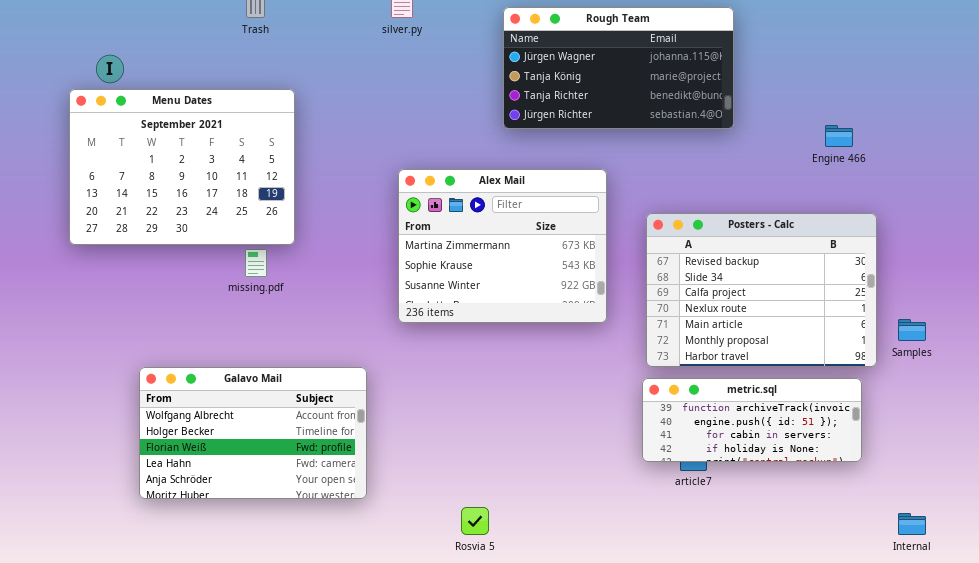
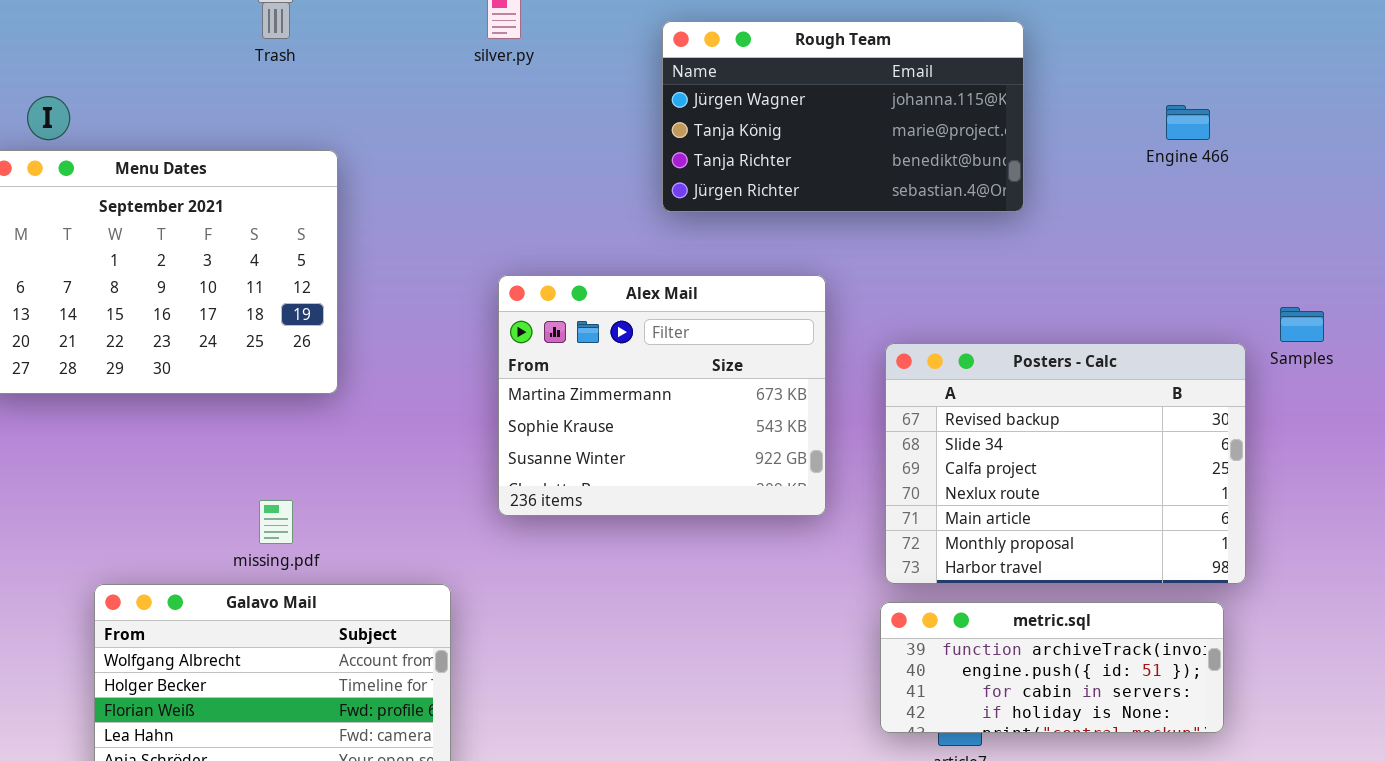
Engine 466: [825,125,853,147] -> [1166,105,1210,140], moved
missing.pdf: [245,249,267,277] -> [259,500,293,544], moved
Samples: [898,319,926,341] -> [1280,307,1324,342], moved

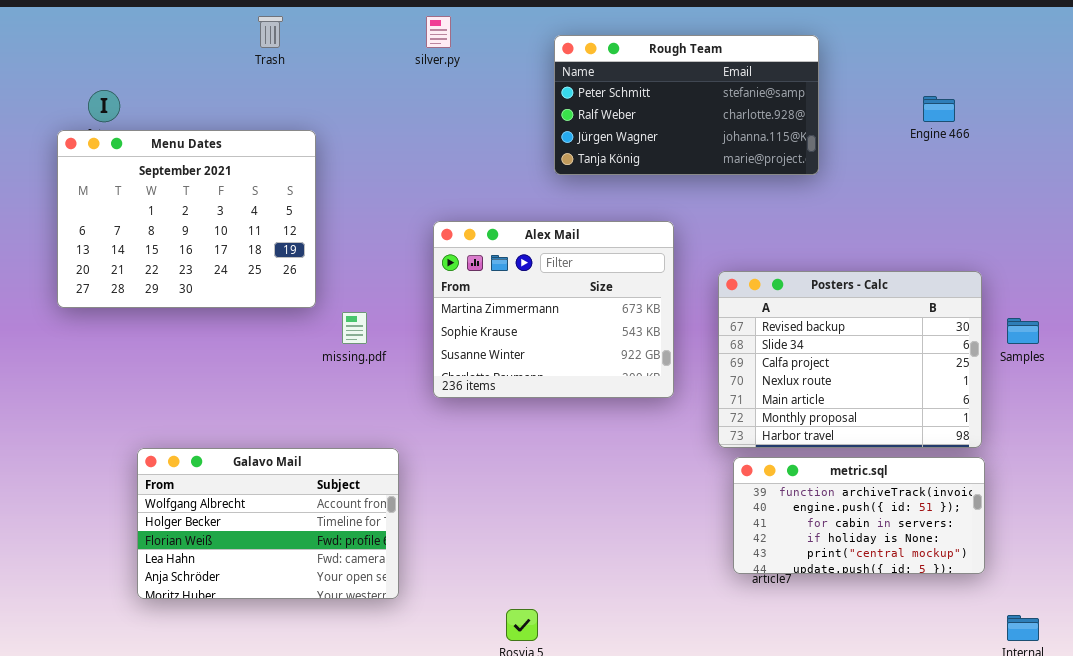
Rough Team: [662,21,1024,212] -> [554,35,819,175], scrolled up 2 rows
Samples: [1280,307,1324,342] -> [1007,318,1039,344], moved
missing.pdf: [259,500,293,544] -> [342,312,367,344], moved
metric.sql: [880,602,1224,733] -> [733,457,985,574], moved, resized

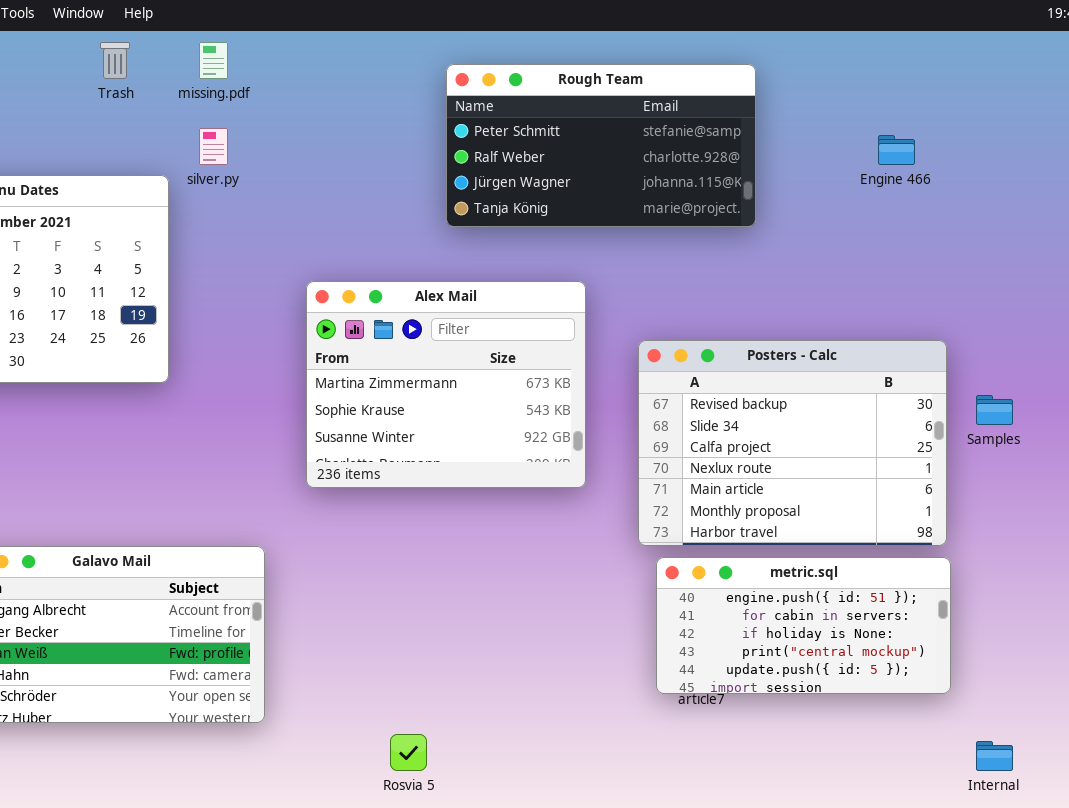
silver.py: [426,16,451,48] -> [199,128,228,165], moved
missing.pdf: [342,312,367,344] -> [199,42,228,79], moved
metric.sql: [733,457,985,574] -> [656,557,951,694], scrolled down 1 row

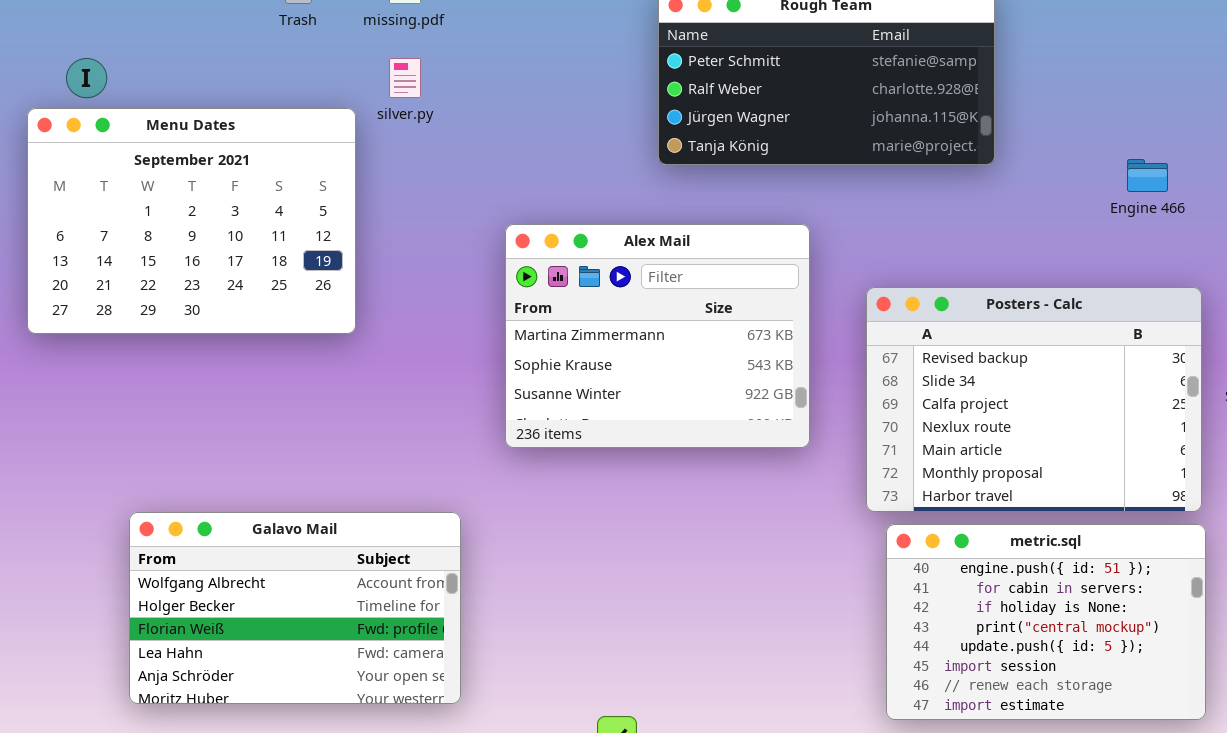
Engine 466: [878,135,915,165] -> [1127,159,1168,192], moved
metric.sql: [656,557,951,694] -> [886,524,1206,720], resized

